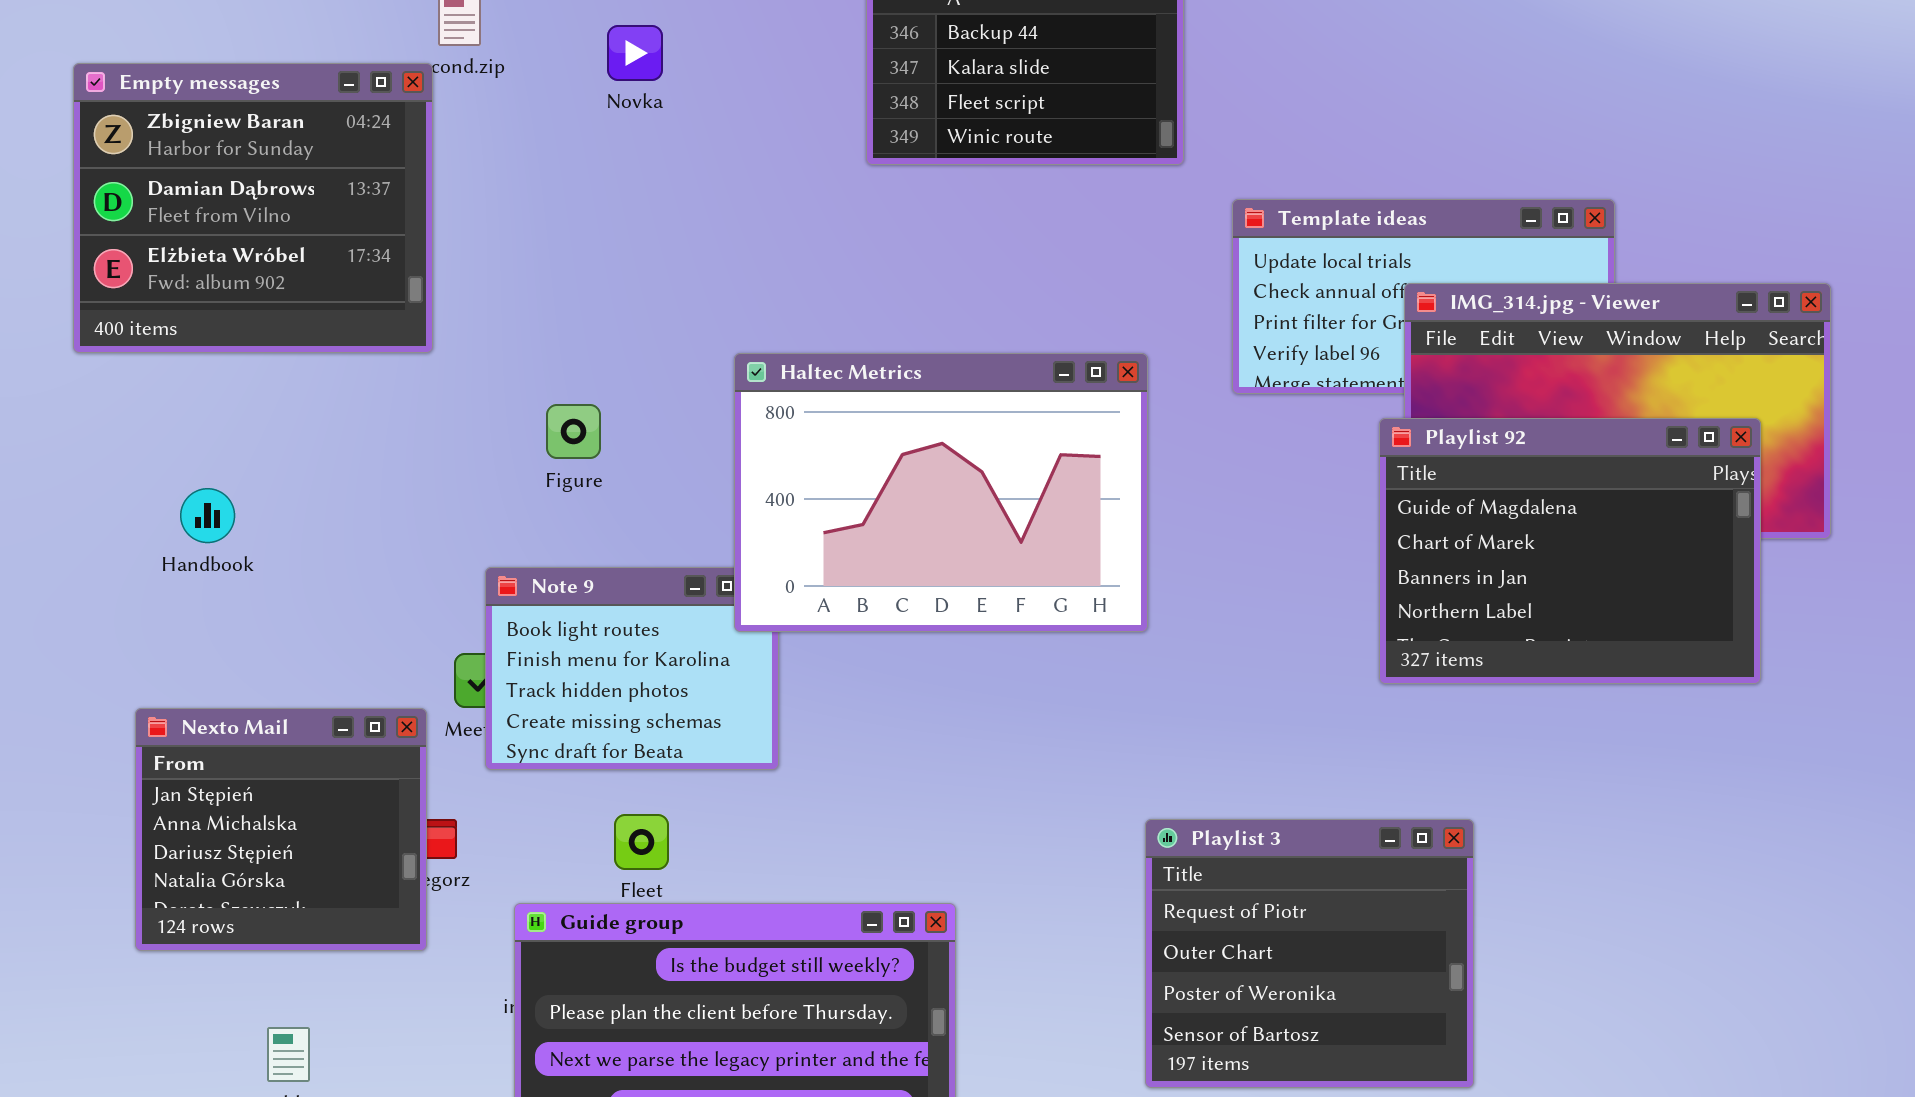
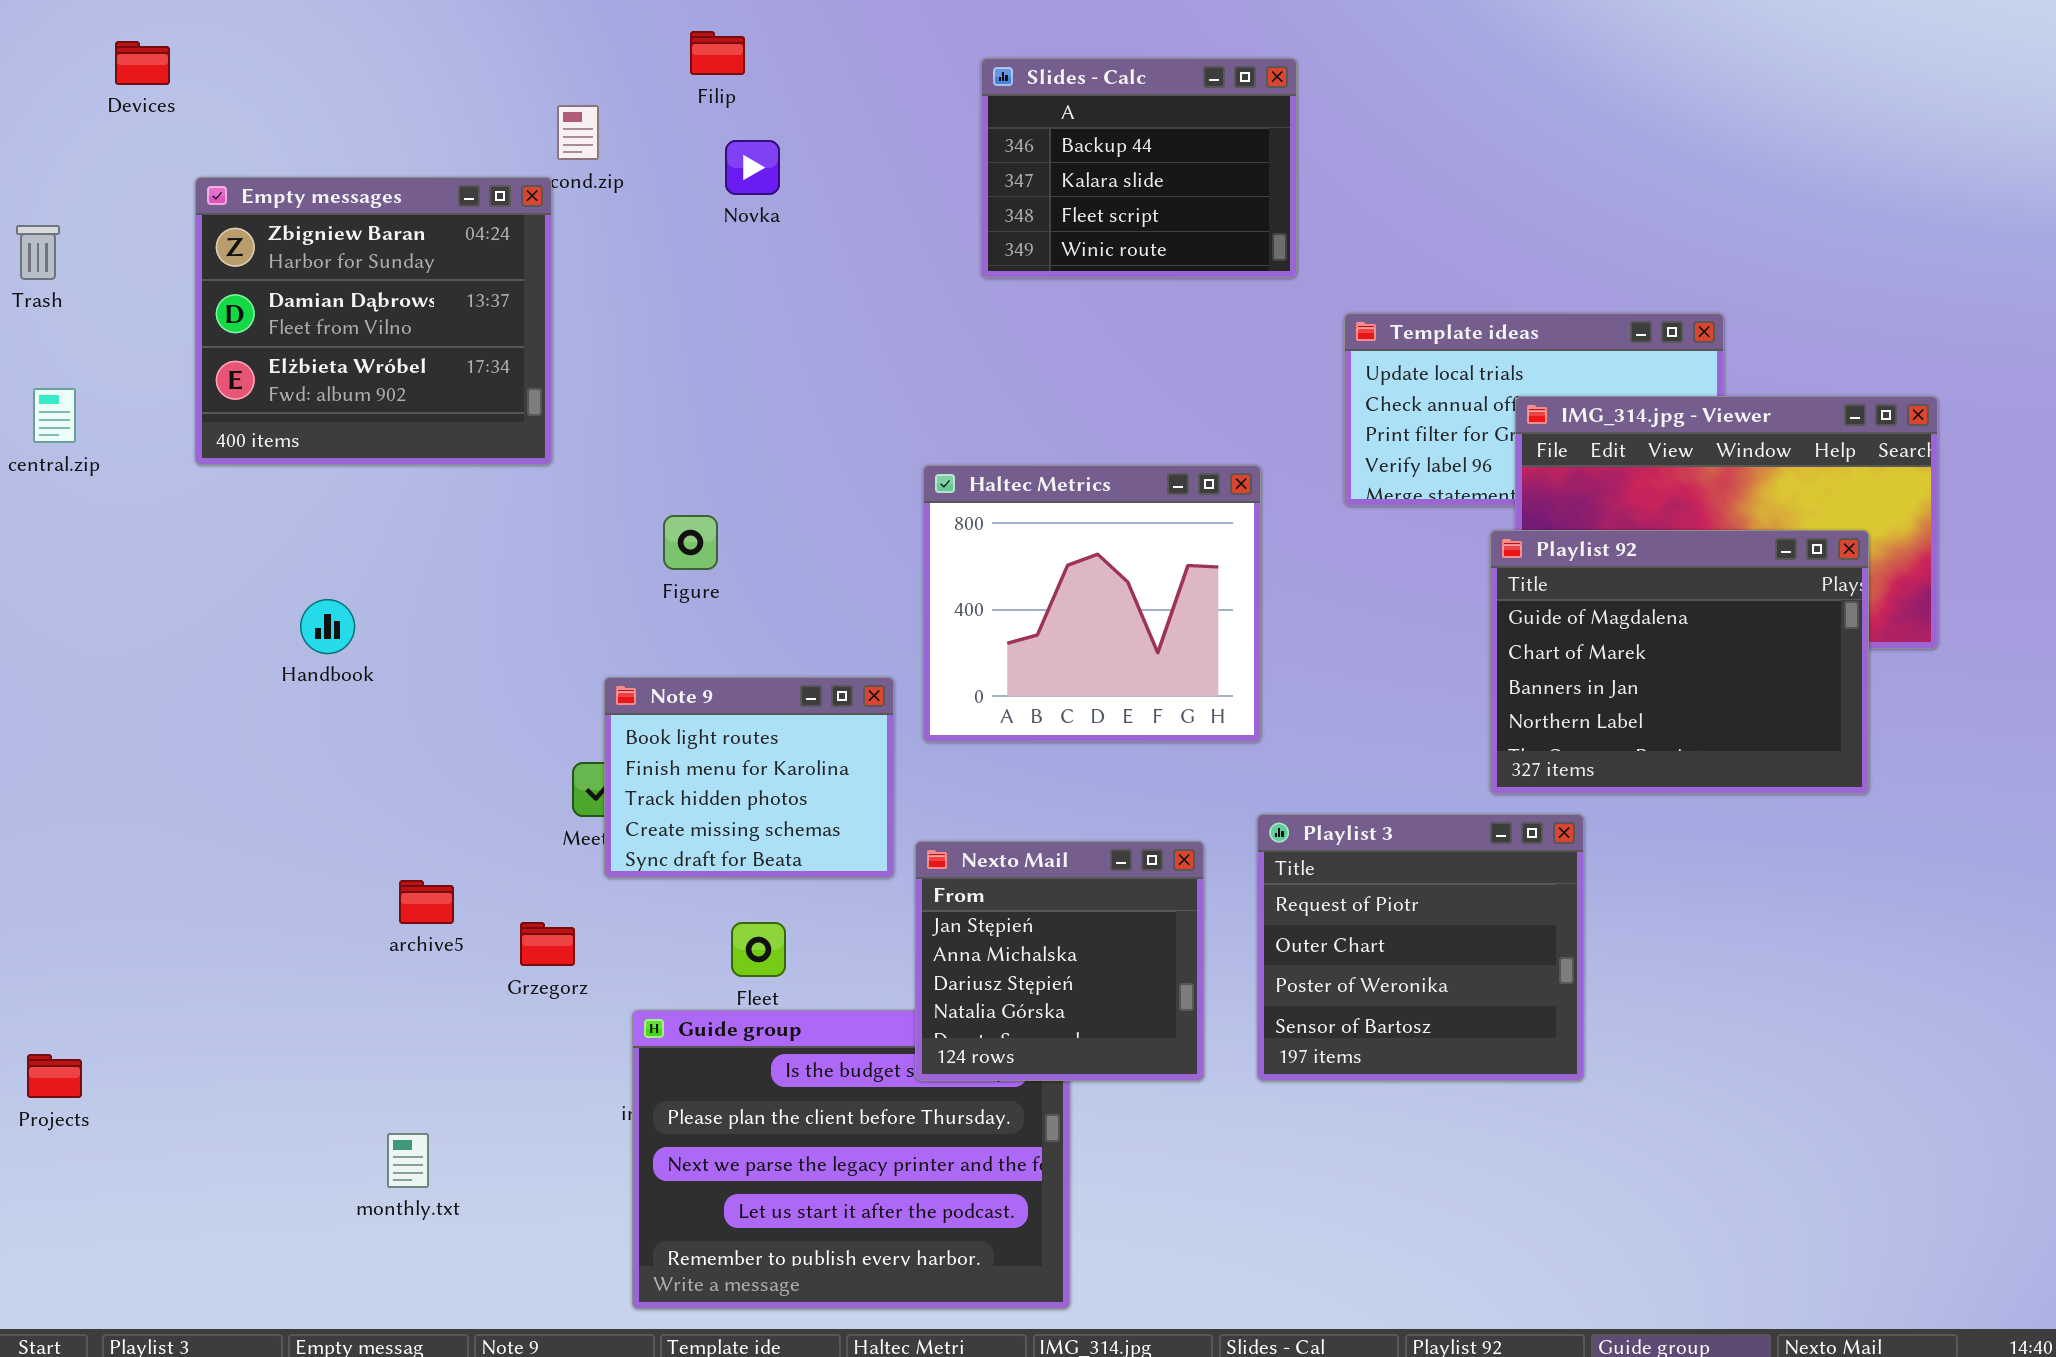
Haltec Metrics: [734,353,1148,632] -> [923,465,1261,742], resized
Nexto Mail: [135,708,427,951] -> [915,841,1204,1081], moved
Playlist 3: [1145,819,1474,1088] -> [1257,814,1584,1081], moved

